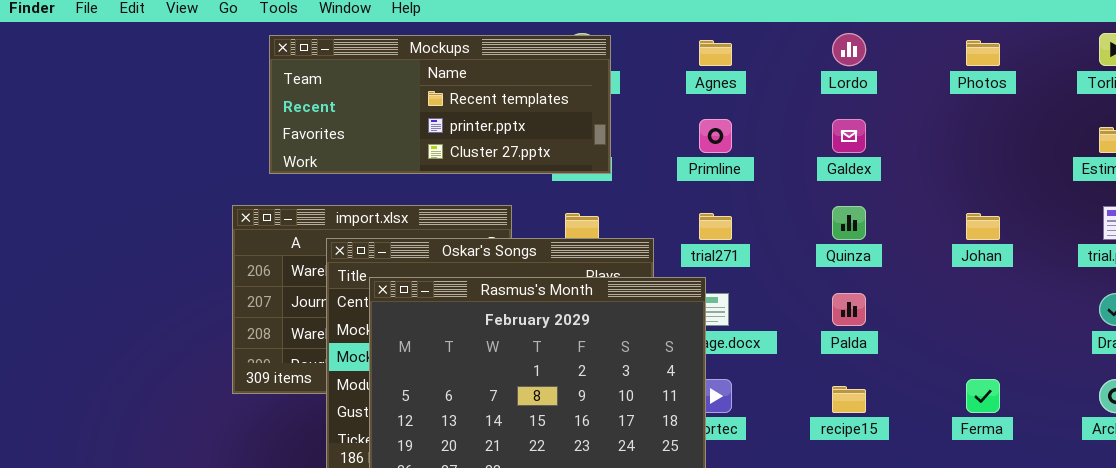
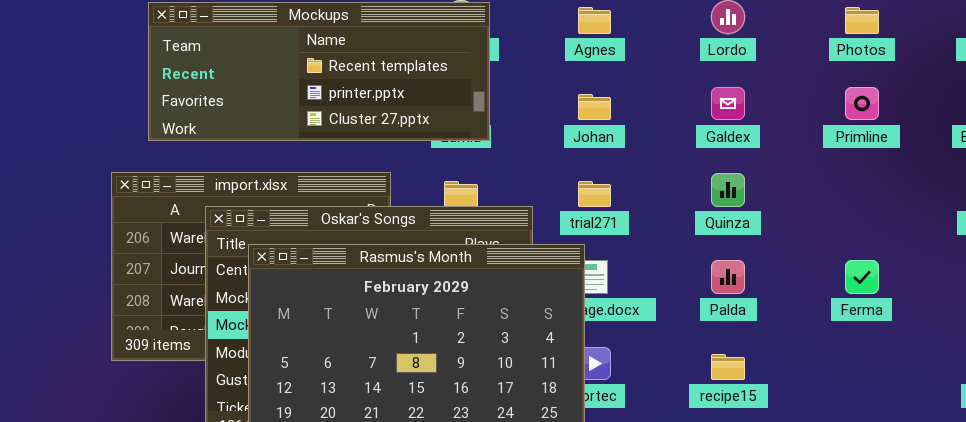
Primline: [699,119,732,153] -> [845,87,879,120], moved
Johan: [966,213,1000,240] -> [578,94,611,120], moved
Ferma: [966,379,1000,413] -> [845,260,879,294], moved

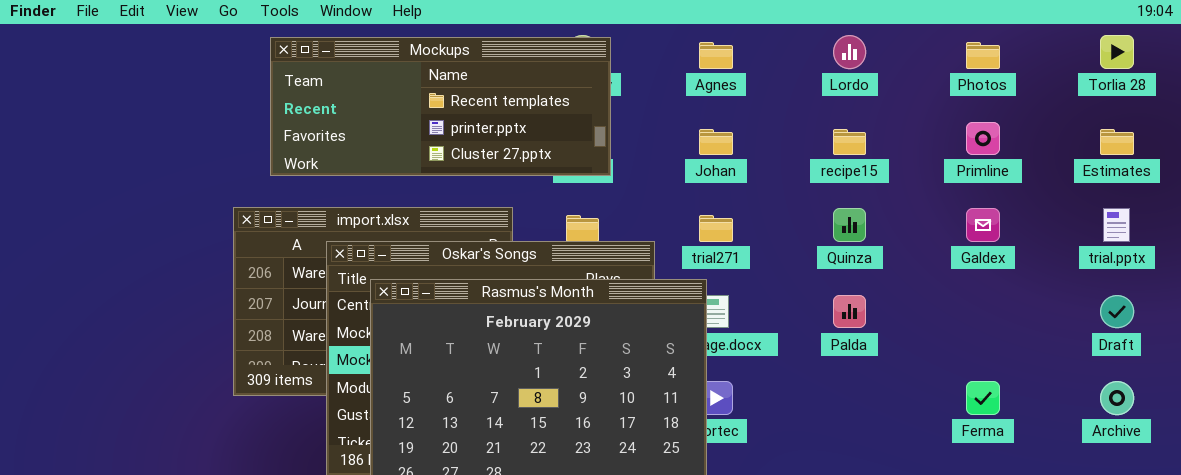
Galdex: [711,87,745,120] -> [966,208,1000,242], moved
Ferma: [845,260,879,294] -> [966,381,1000,415], moved
recipe15: [711,354,745,380] -> [833,129,866,155], moved

